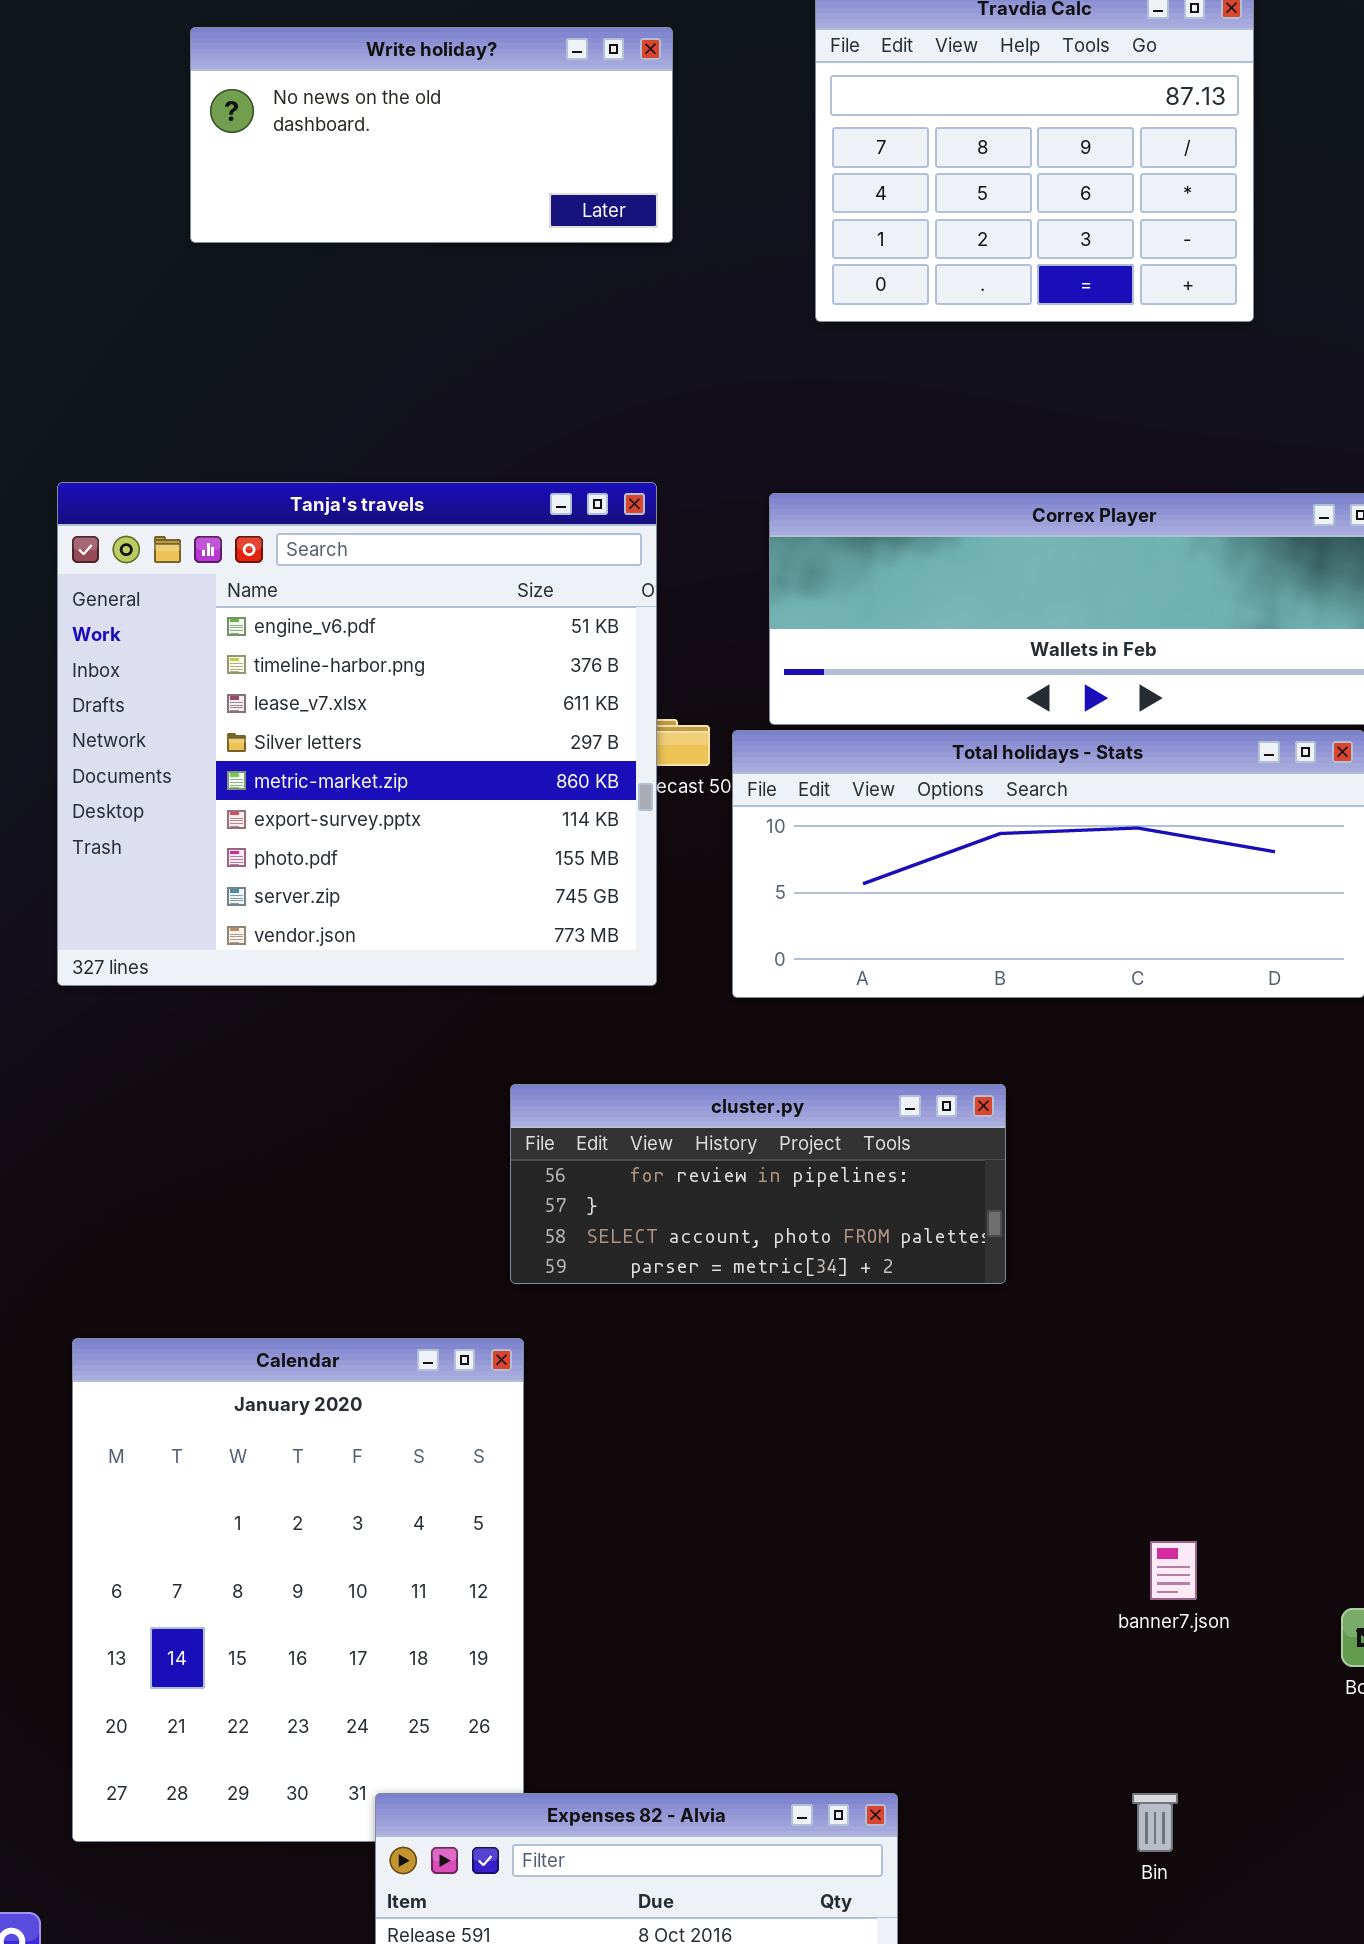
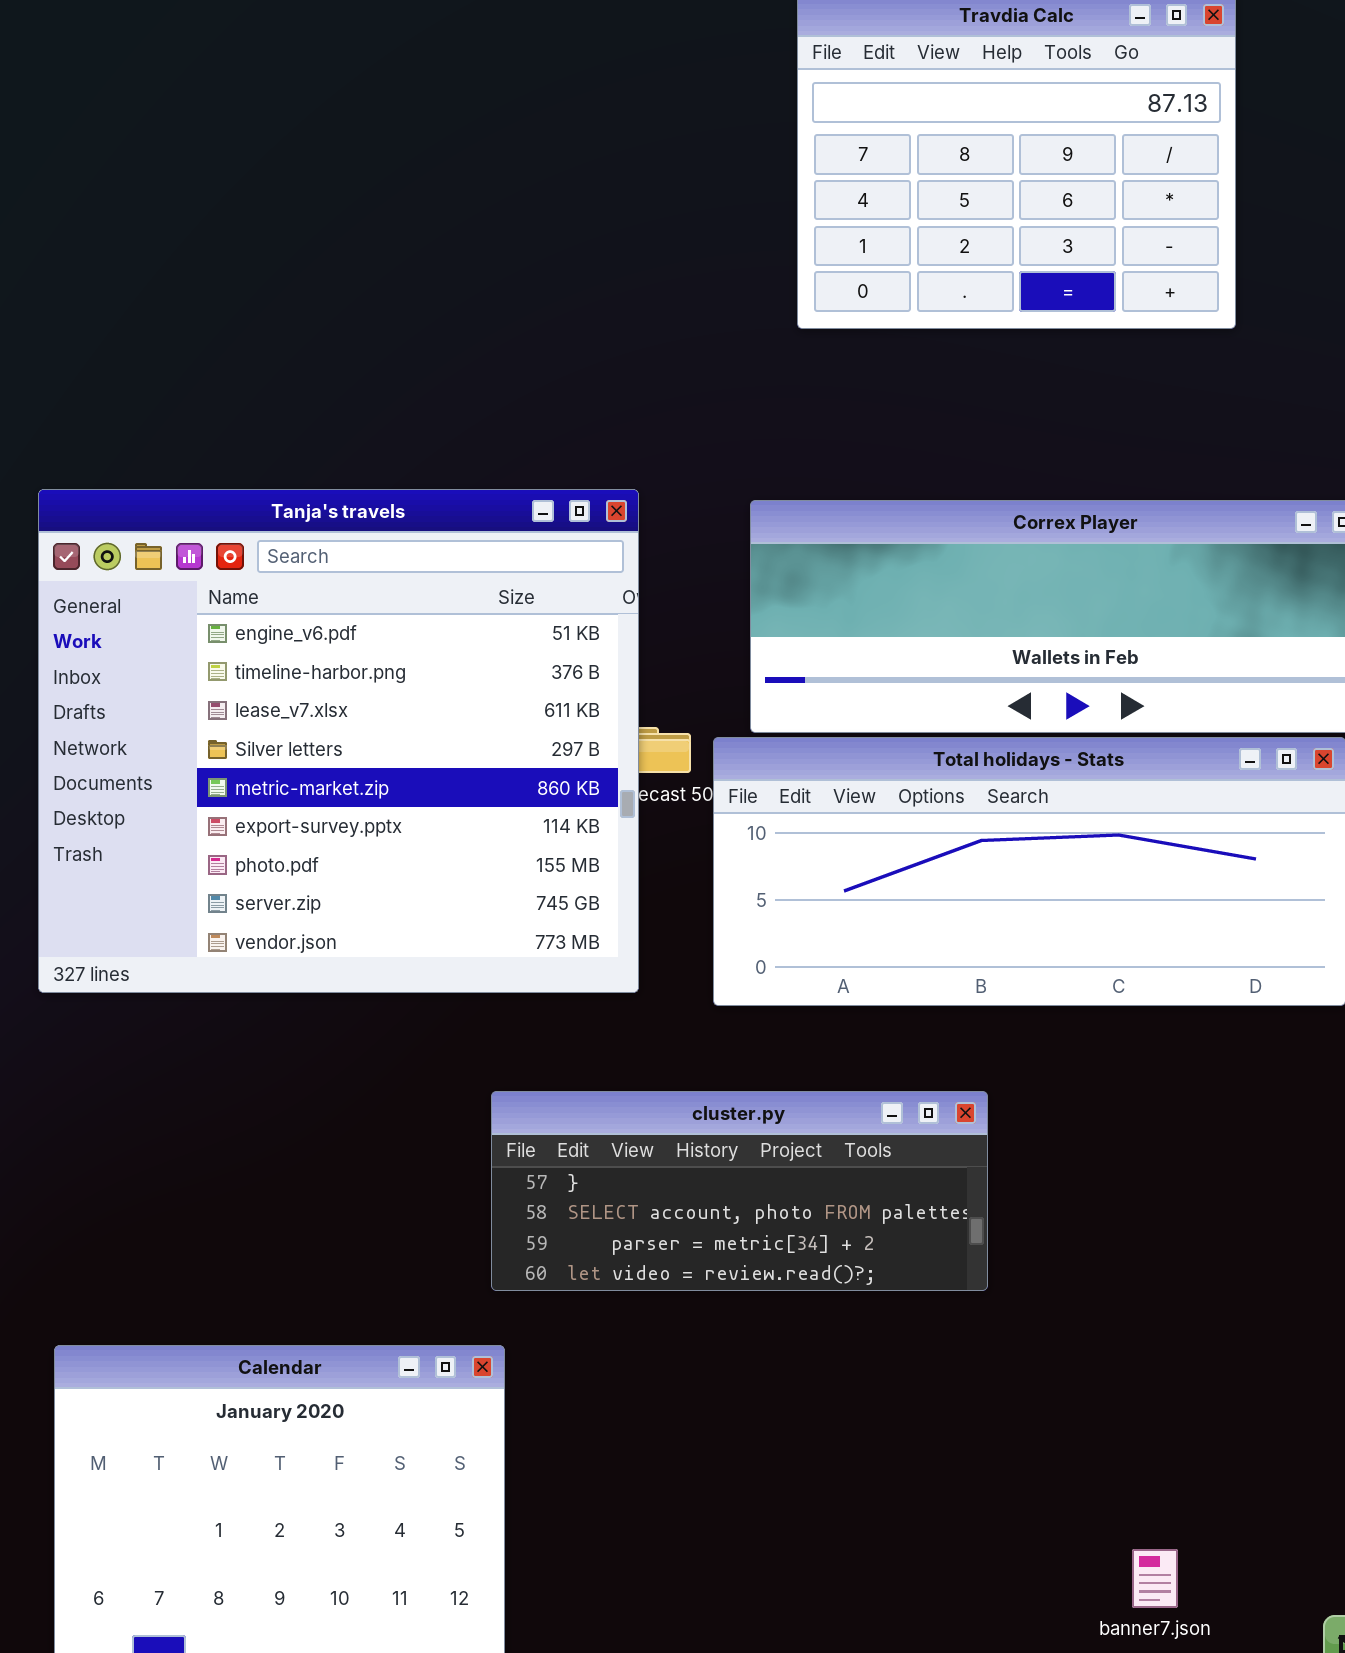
Write holiday?: [190,27,673,243] -> none, closed
cluster.py: [510,1084,1006,1284] -> [491,1091,988,1291], scrolled down 1 row

